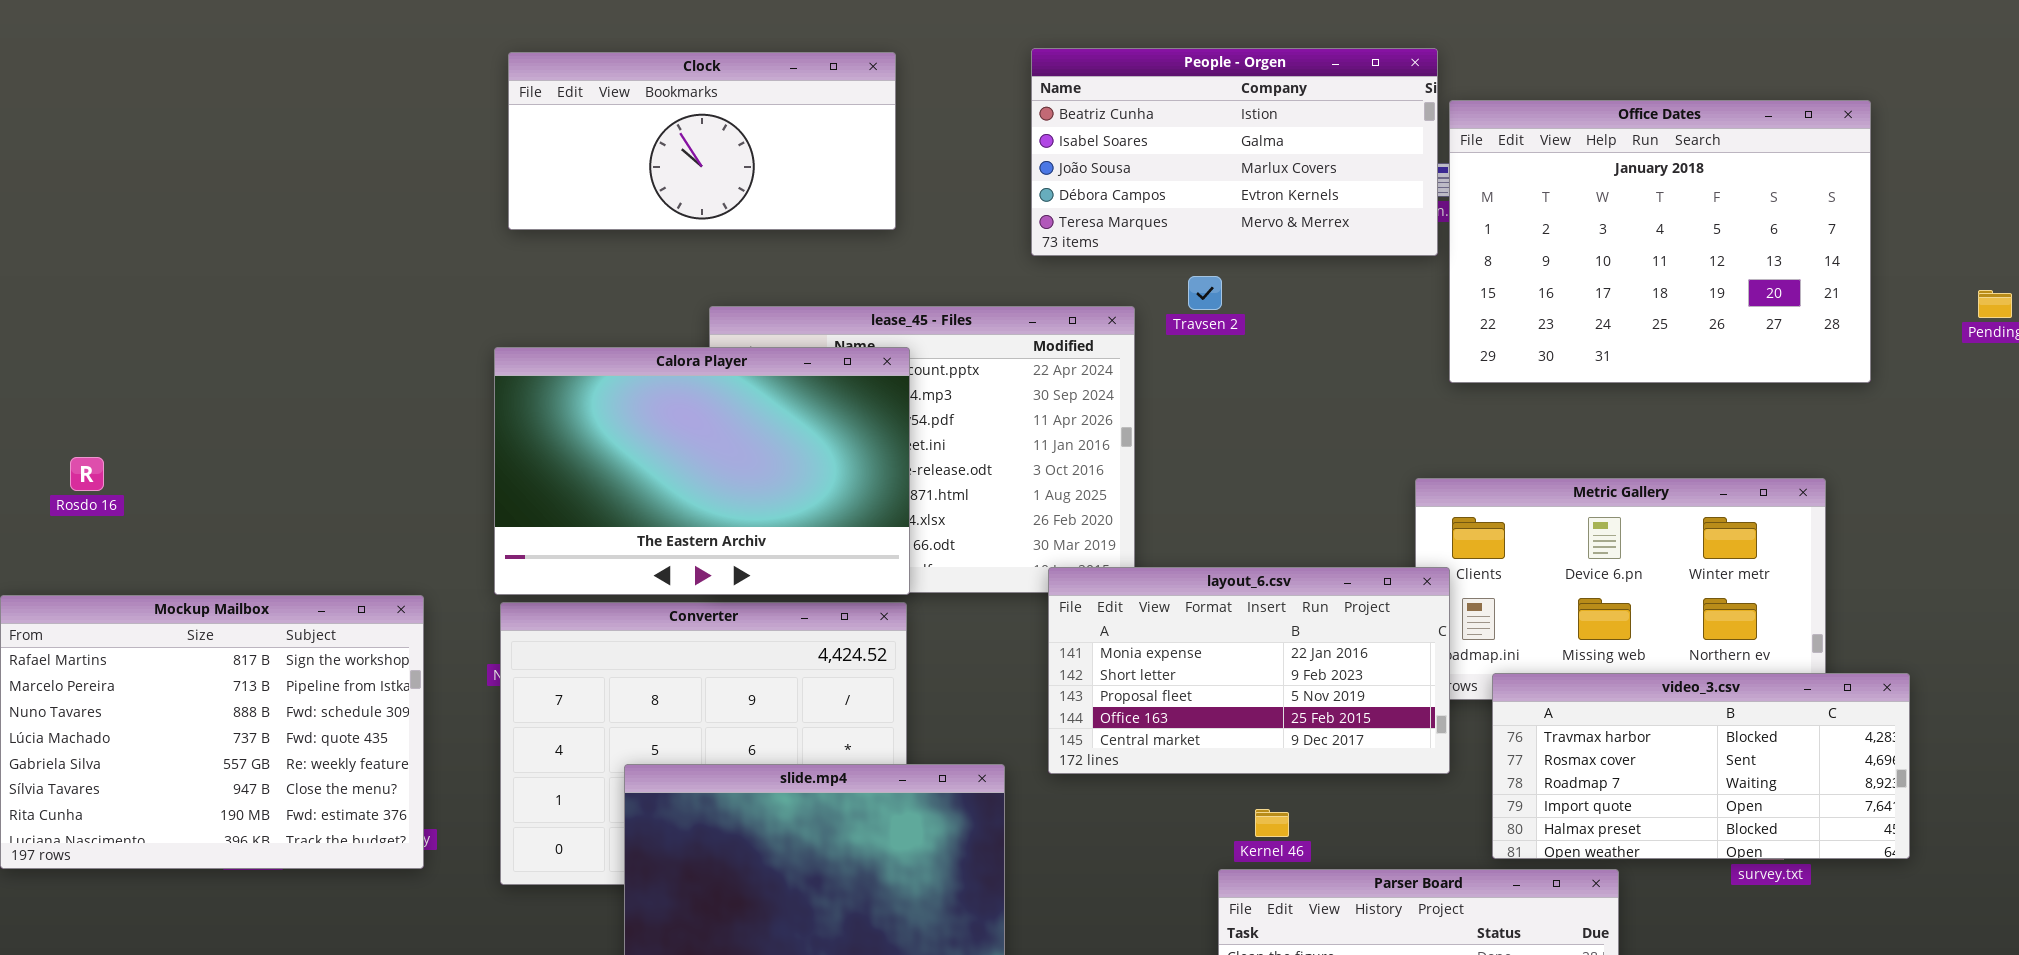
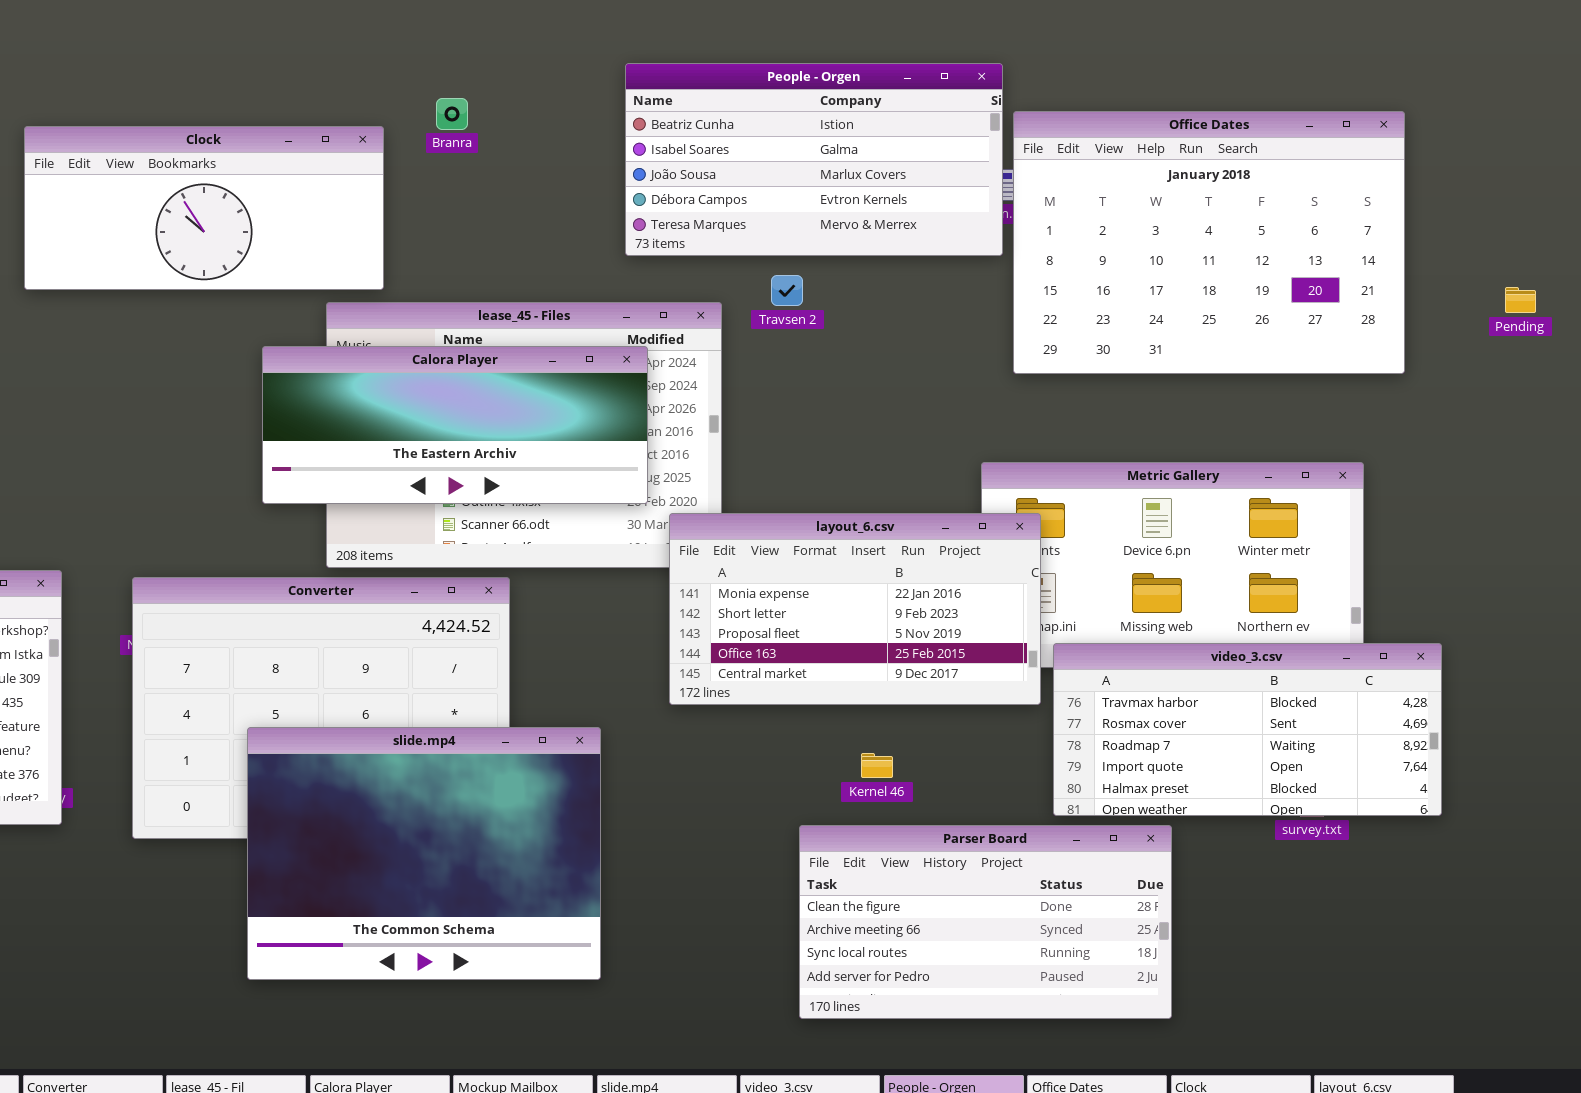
Clock: [508,52,896,230] -> [24,126,384,290], moved
Calora Player: [494,347,910,595] -> [262,346,648,504], moved, resized
layout_6.csv: [1048,567,1450,774] -> [669,513,1041,705], moved
Kernel 46: [1255,809,1289,837] -> [861,753,893,778], moved

